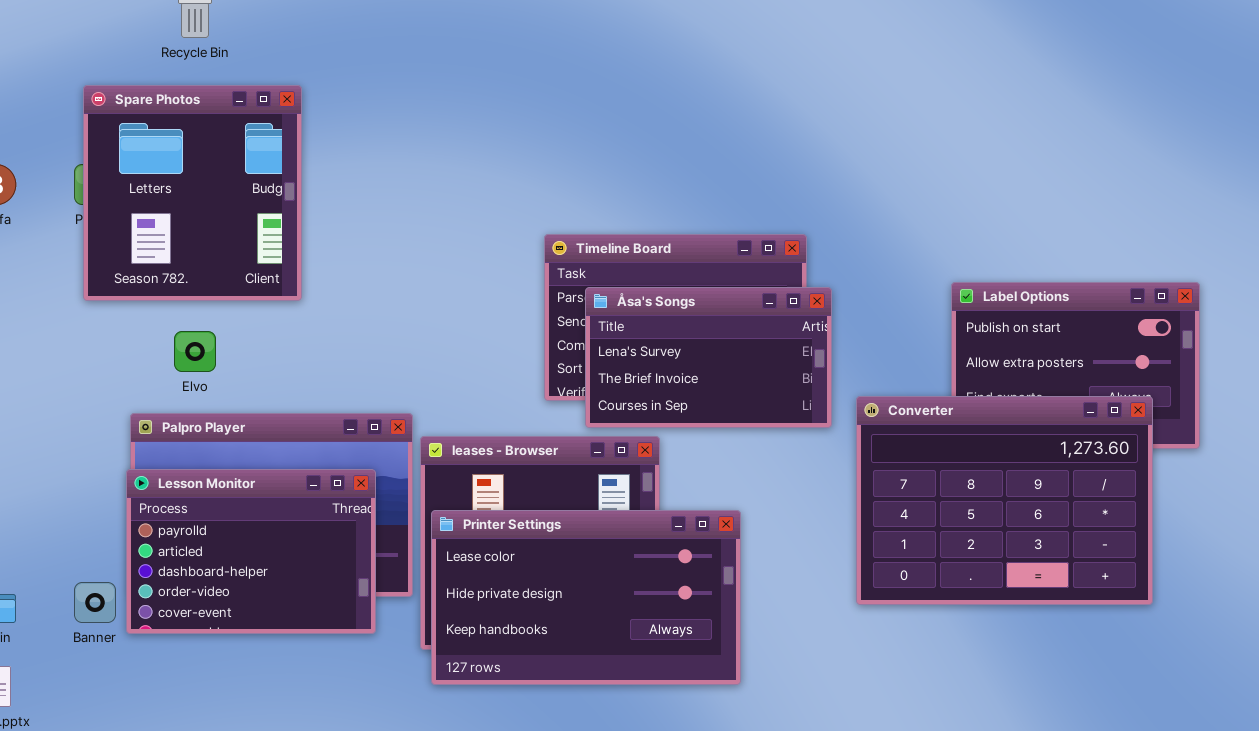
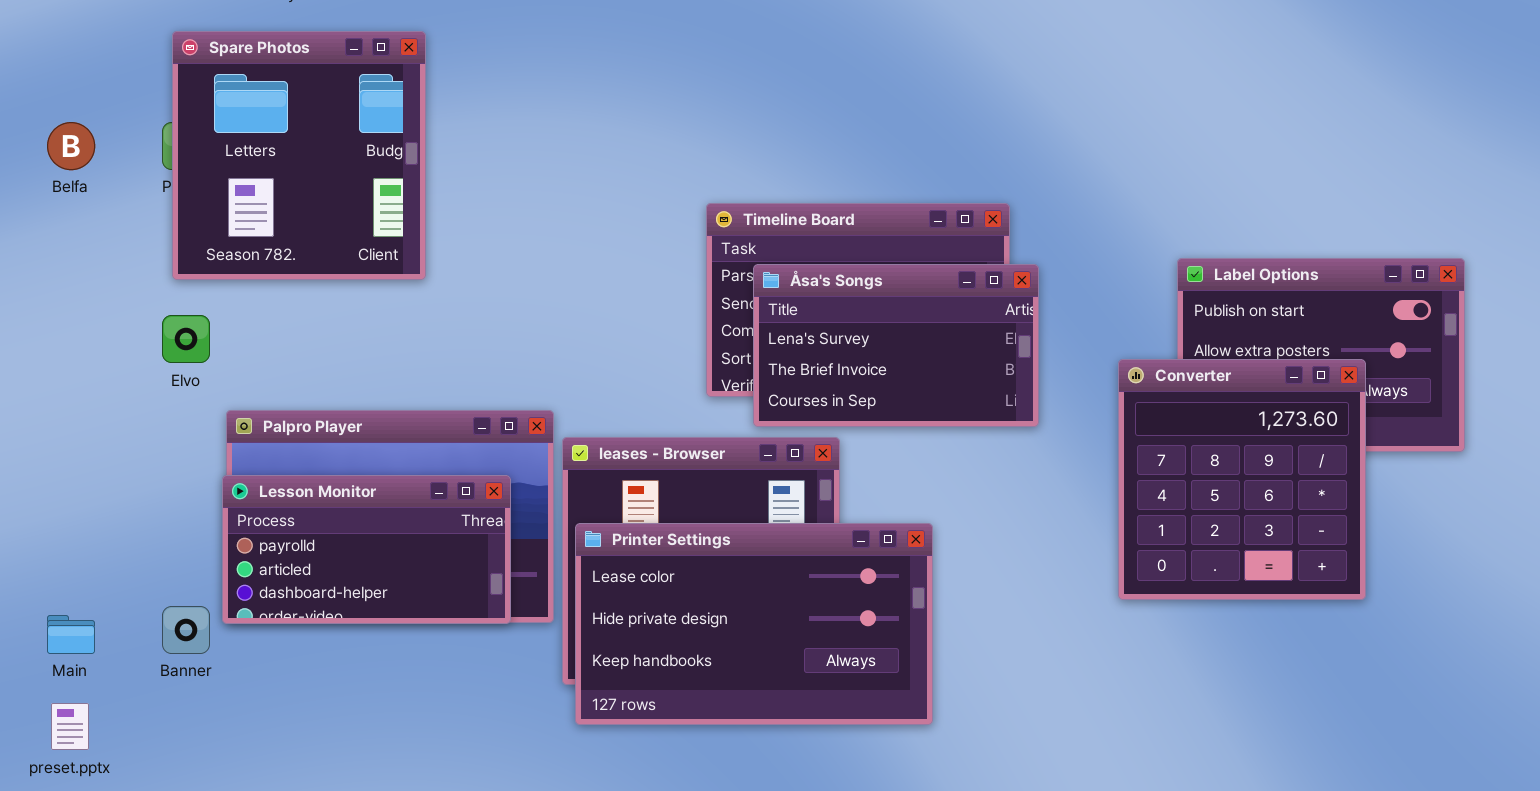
Elvo: [174,331,216,372] -> [162,315,210,363], moved
Converter: [856,396,1153,605] -> [1118,359,1366,600], moved, resized
Lesson Monitor: [126,469,376,634] -> [222,475,511,624], resized

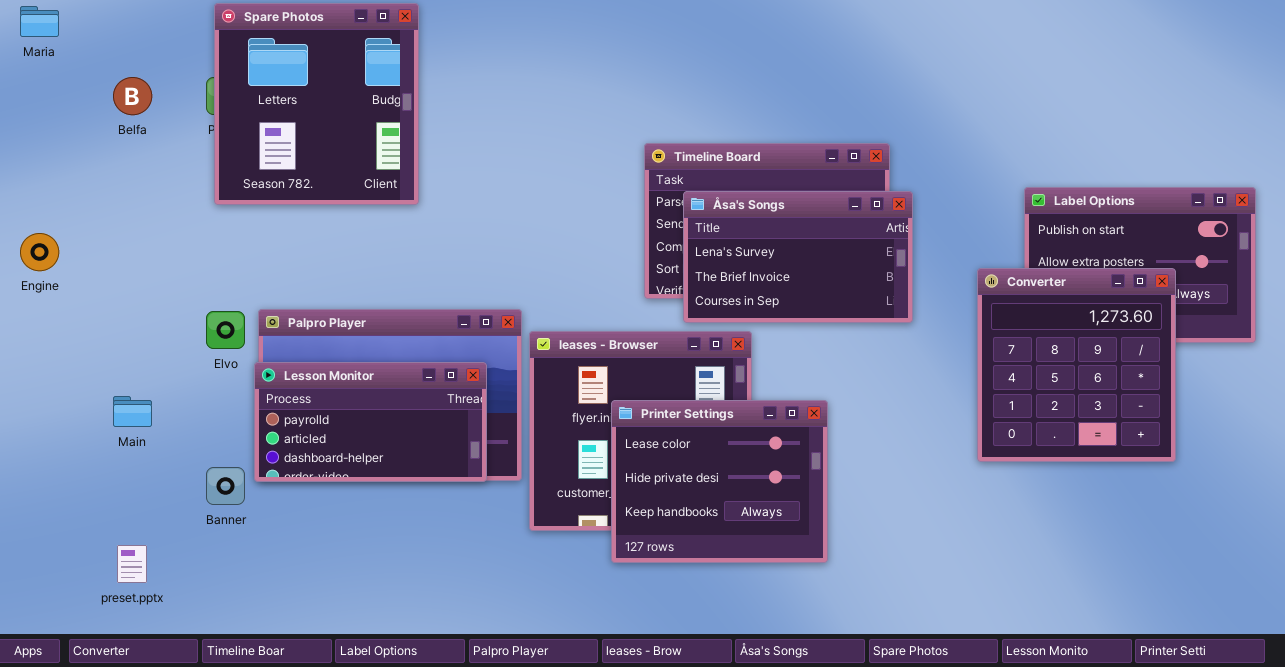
Elvo: [162,315,210,363] -> [206,311,245,349], moved
Printer Settings: [575,523,933,725] -> [611,400,828,563], resized
Main: [47,615,95,654] -> [113,396,152,427], moved

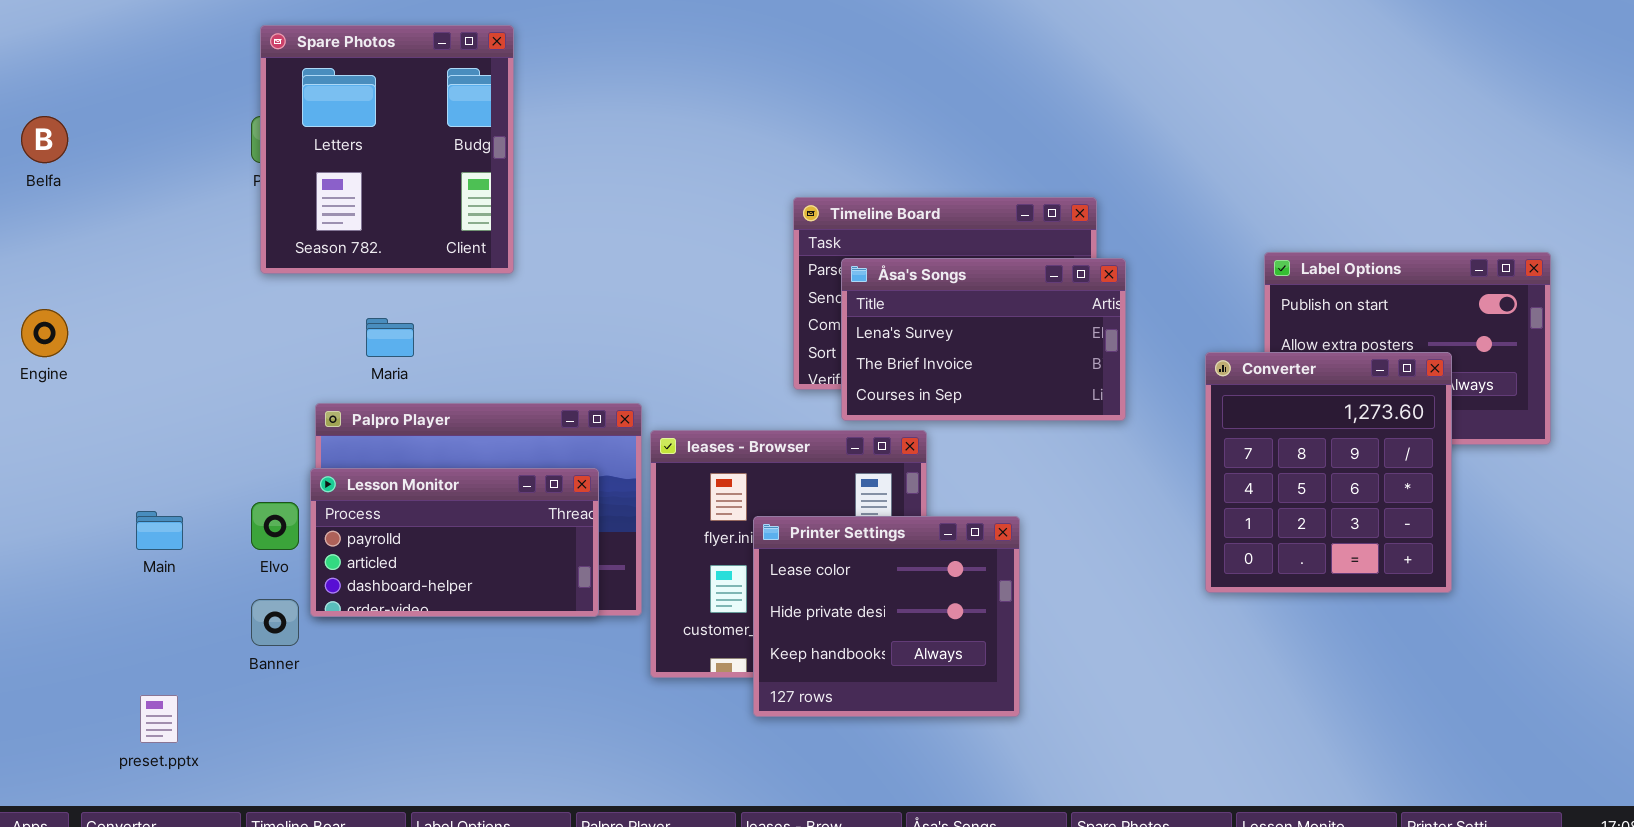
Maria: [20,6,59,37] -> [366,318,414,357], moved
Belfa: [113,77,152,115] -> [21,116,68,163], moved
Elvo: [206,311,245,349] -> [251,502,299,550], moved

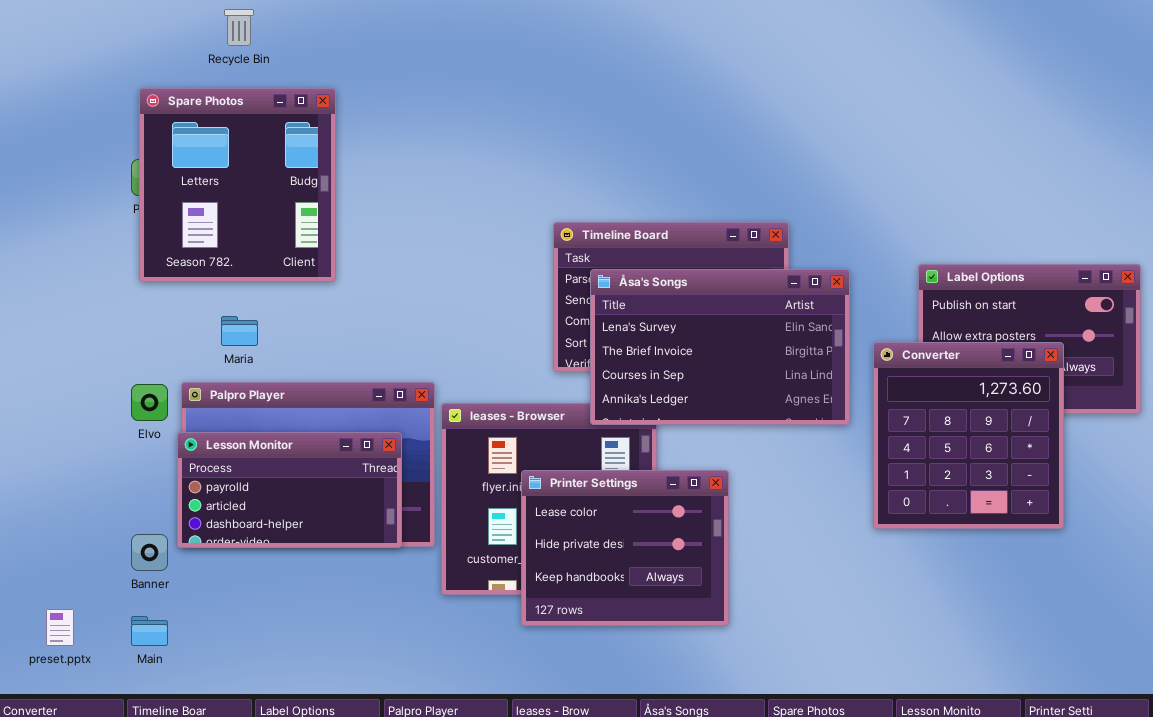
Åsa's Songs: [841,258,1126,421] -> [590,269,850,425], resized
Elvo: [251,502,299,550] -> [131,384,168,421], moved
Main: [136,511,183,550] -> [131,616,168,646], moved

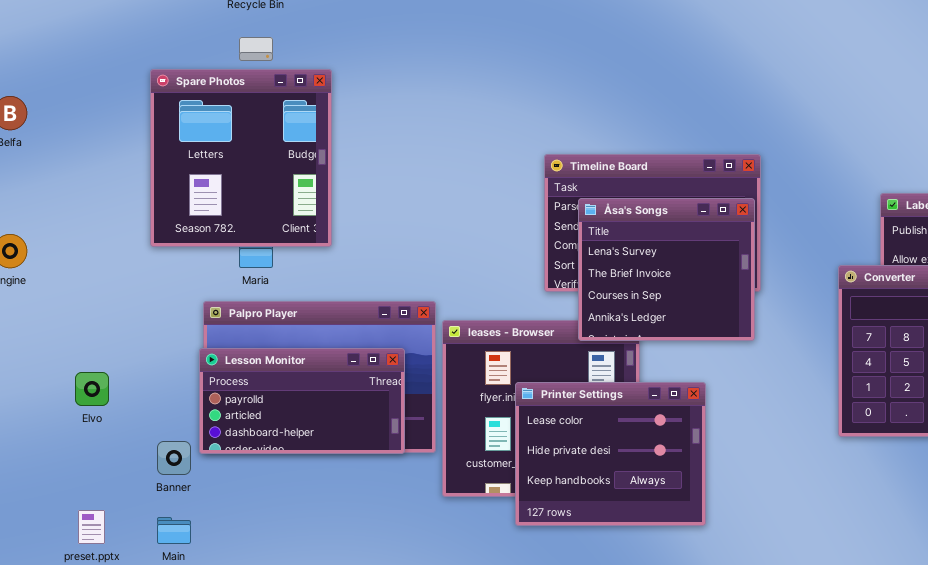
Spare Photos: [139,88,336,282] -> [150,69,332,247], moved
Åsa's Songs: [590,269,850,425] -> [578,198,755,341], resized
Elvo: [131,384,168,421] -> [75,372,109,406], moved

